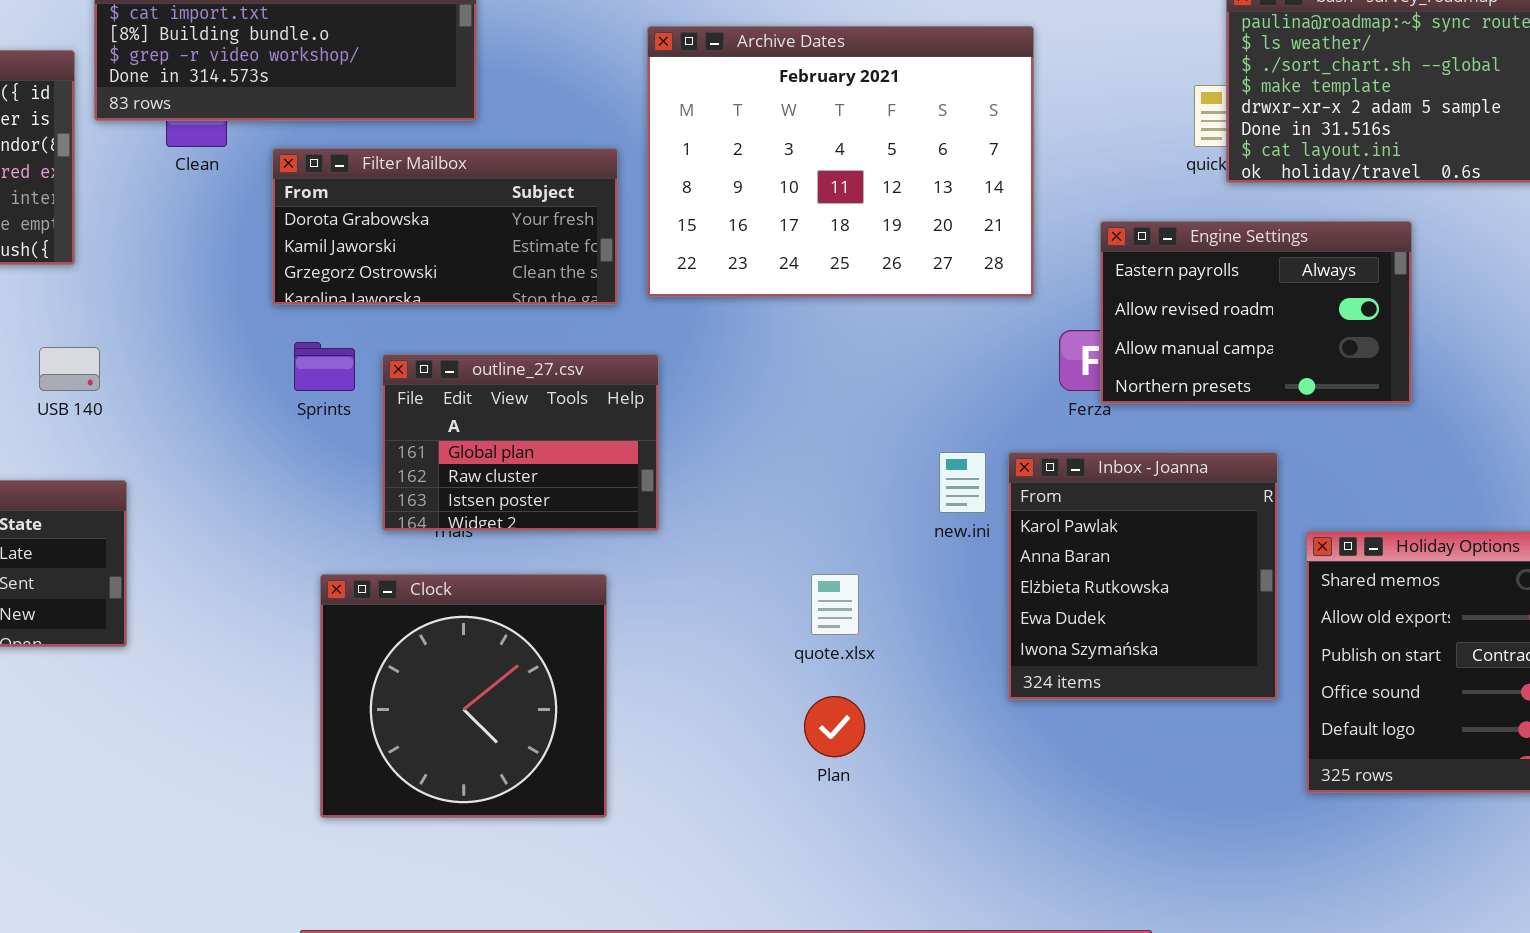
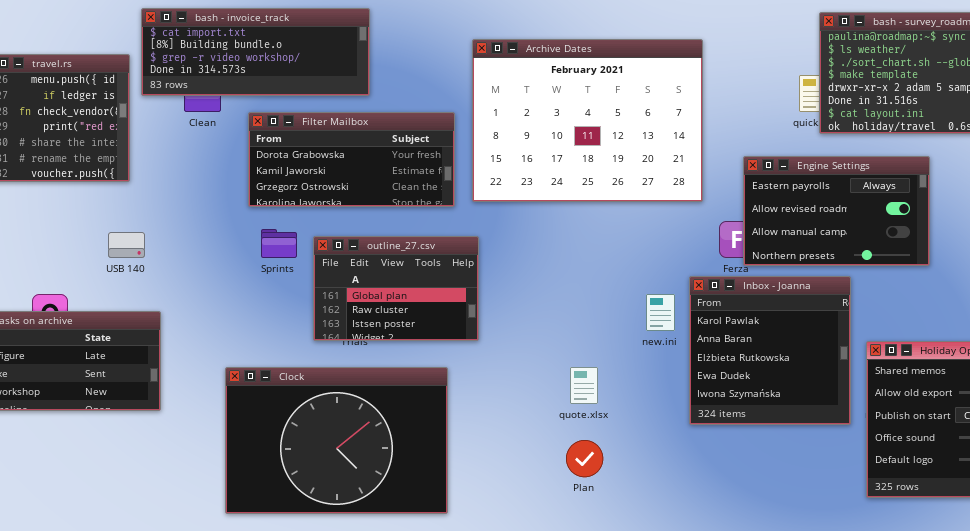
Inbox - Joanna: [1008,452,1278,700] -> [689,276,851,425], moved
Clock: [320,574,607,818] -> [225,367,448,514], resized

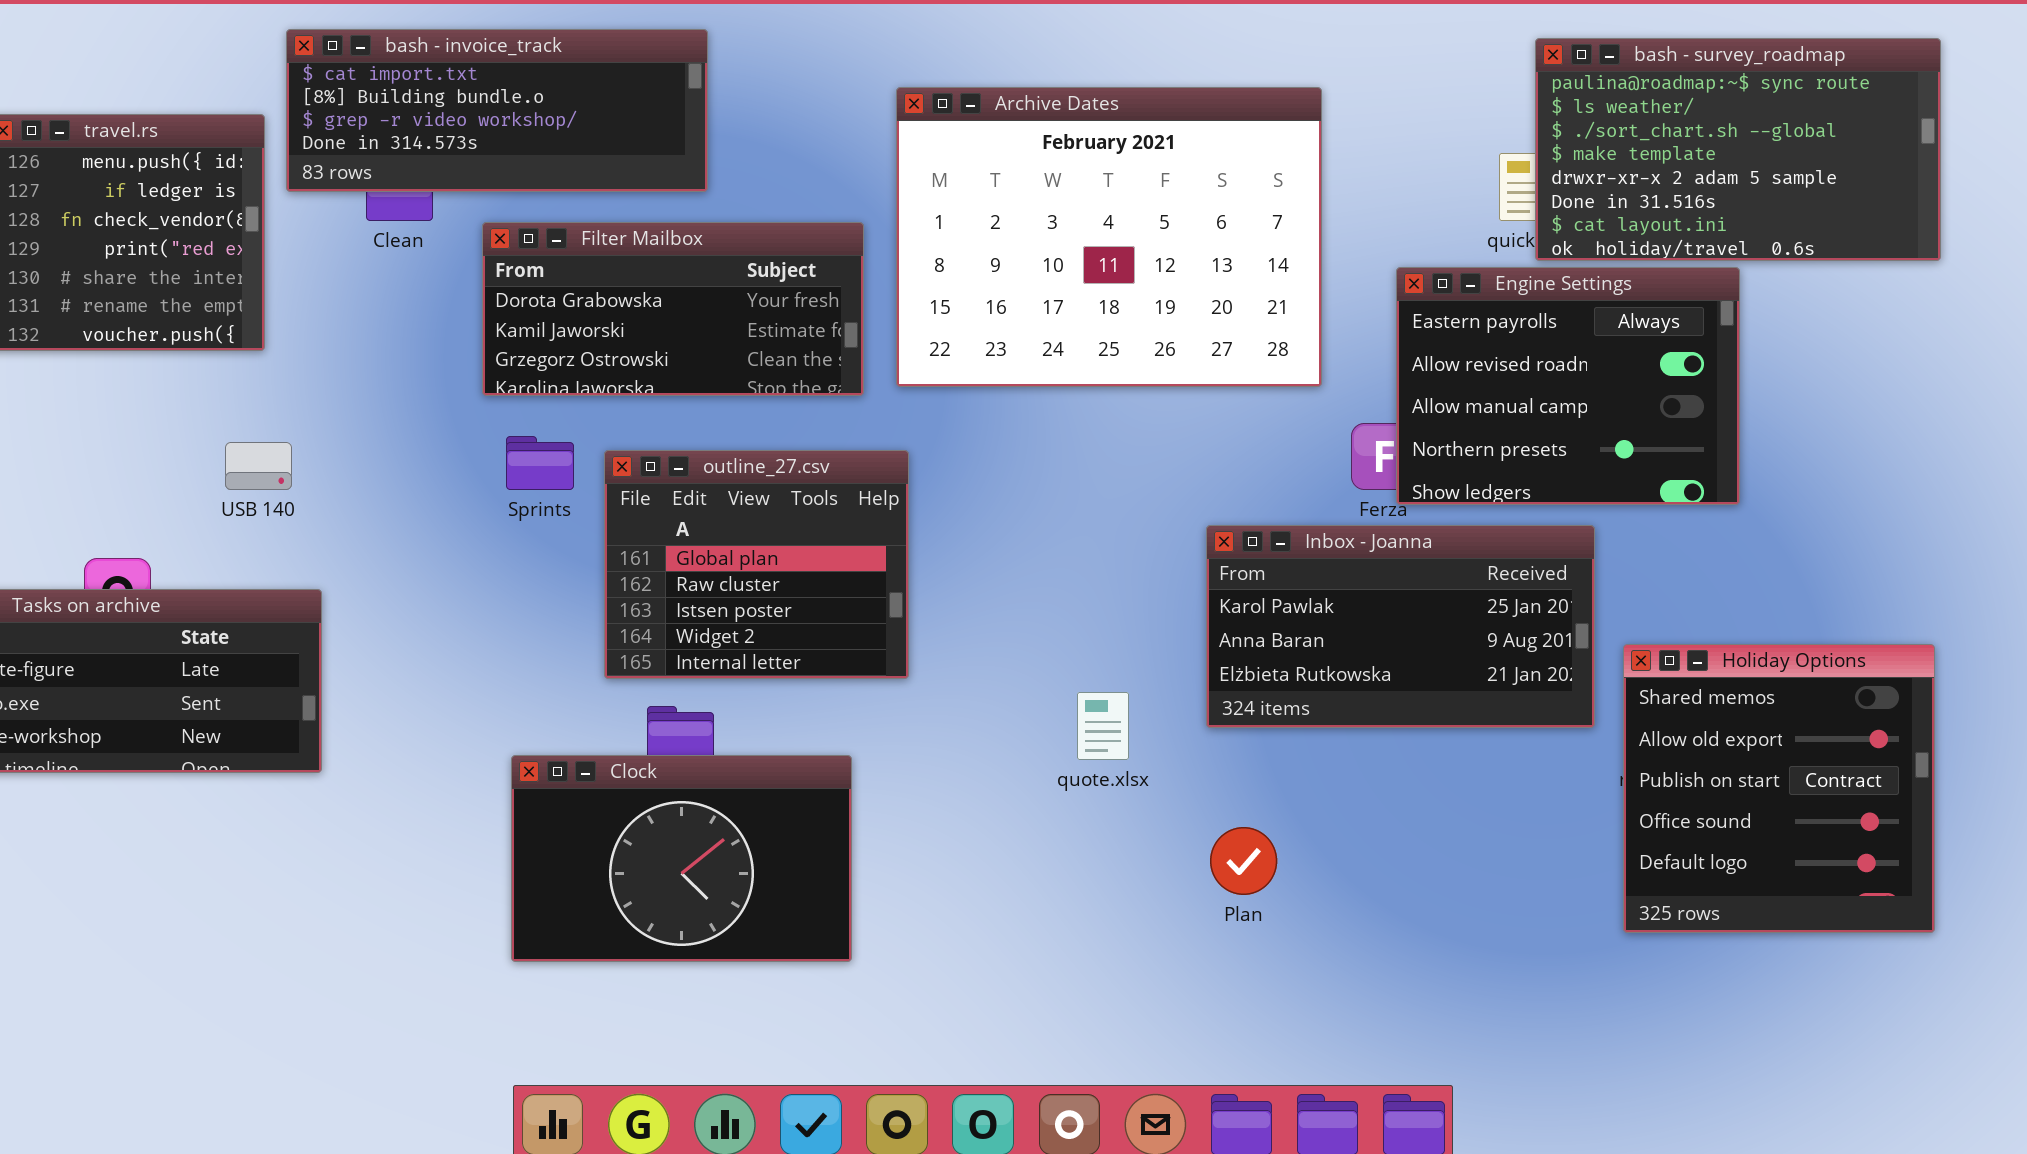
Engine Settings: [743,156,930,266] -> [1396,267,1740,505], resized
outline_27.csv: [313,236,479,341] -> [604,450,909,679], resized
Inbox - Joanna: [689,276,851,425] -> [1206,525,1595,728], resized
Clock: [225,367,448,514] -> [511,755,852,962], resized
Plan: [566,440,603,477] -> [1210,827,1277,895], moved

